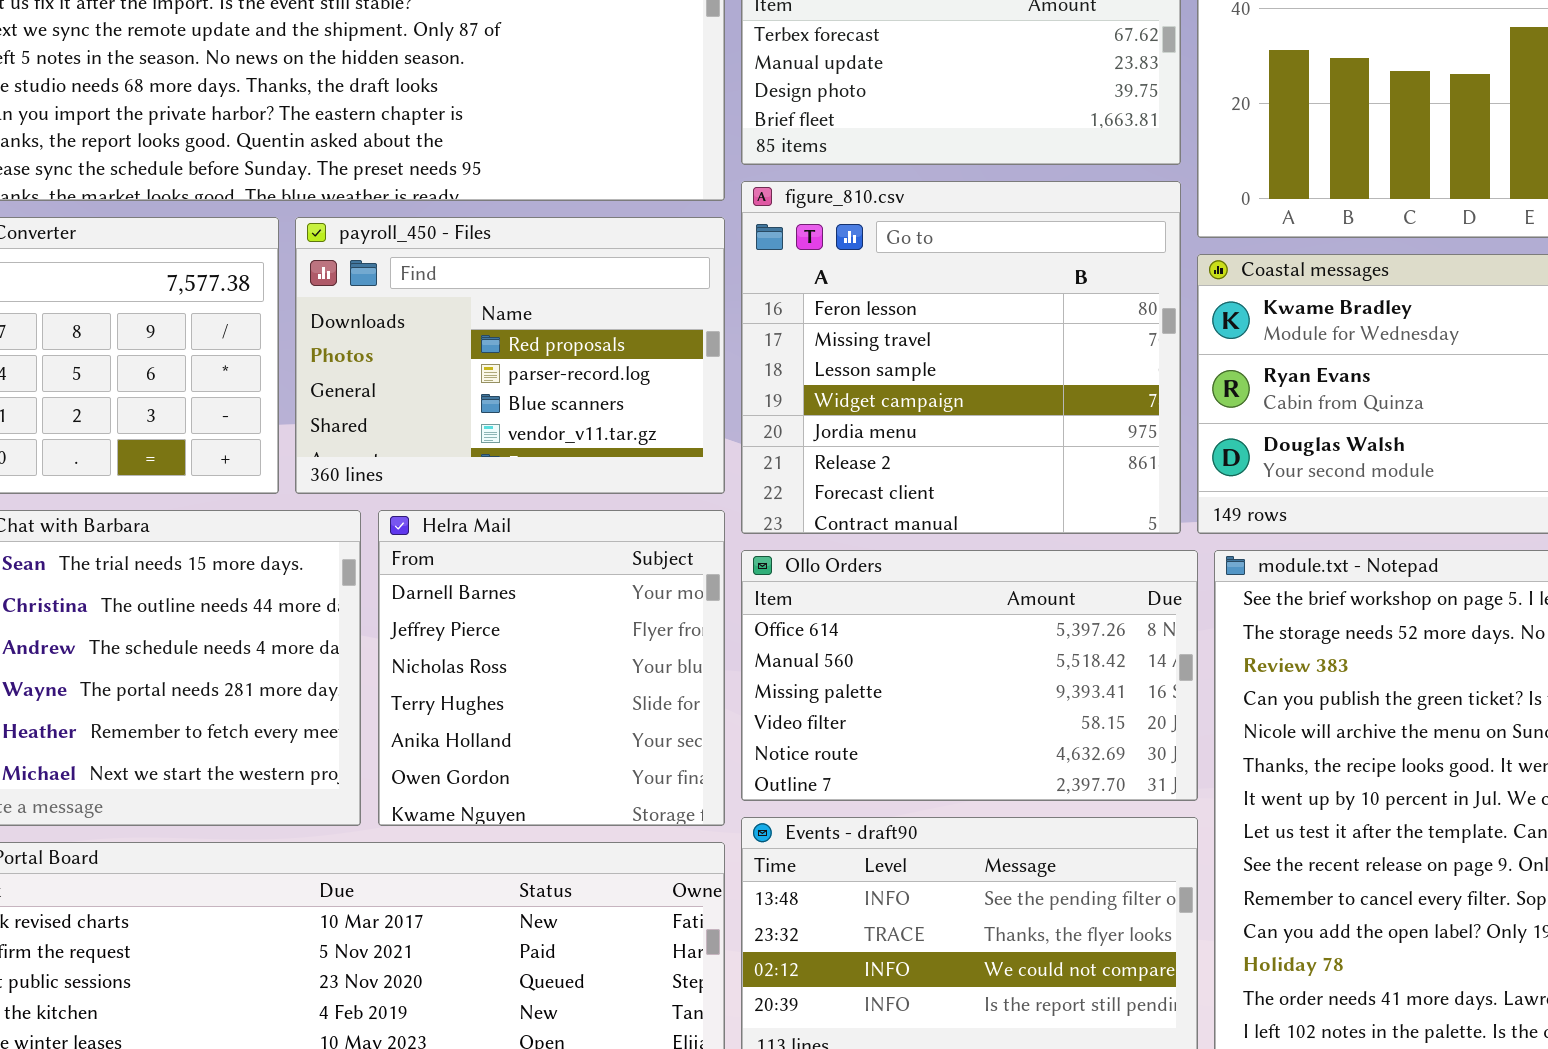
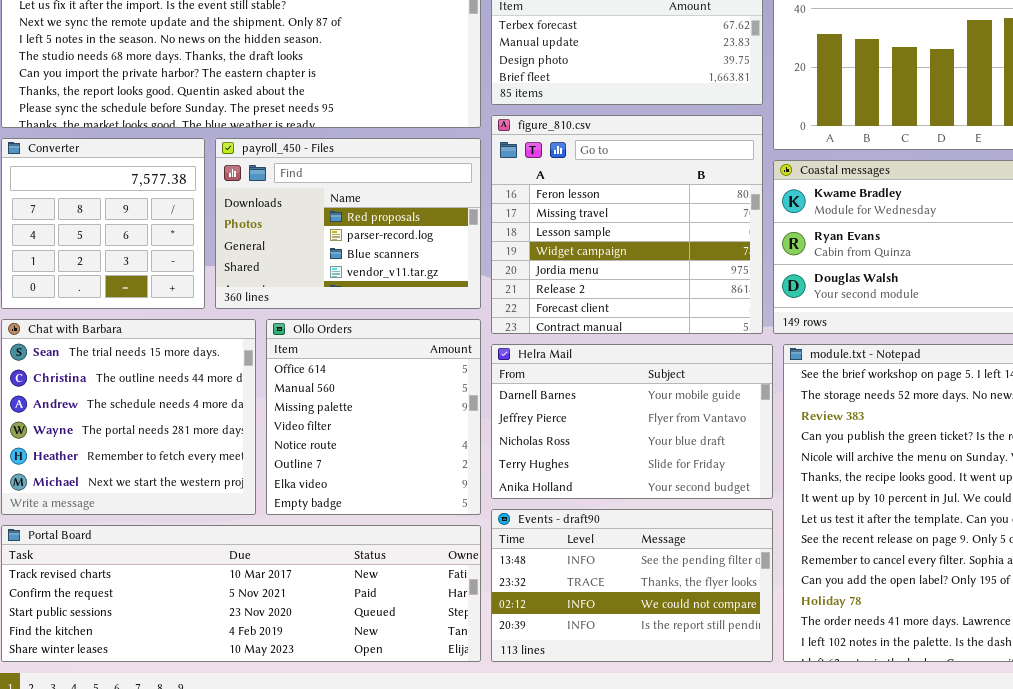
Helra Mail: [378,510,725,826] -> [491,344,773,499], moved, resized
Ollo Orders: [741,550,1198,801] -> [266,319,481,515], moved, resized

